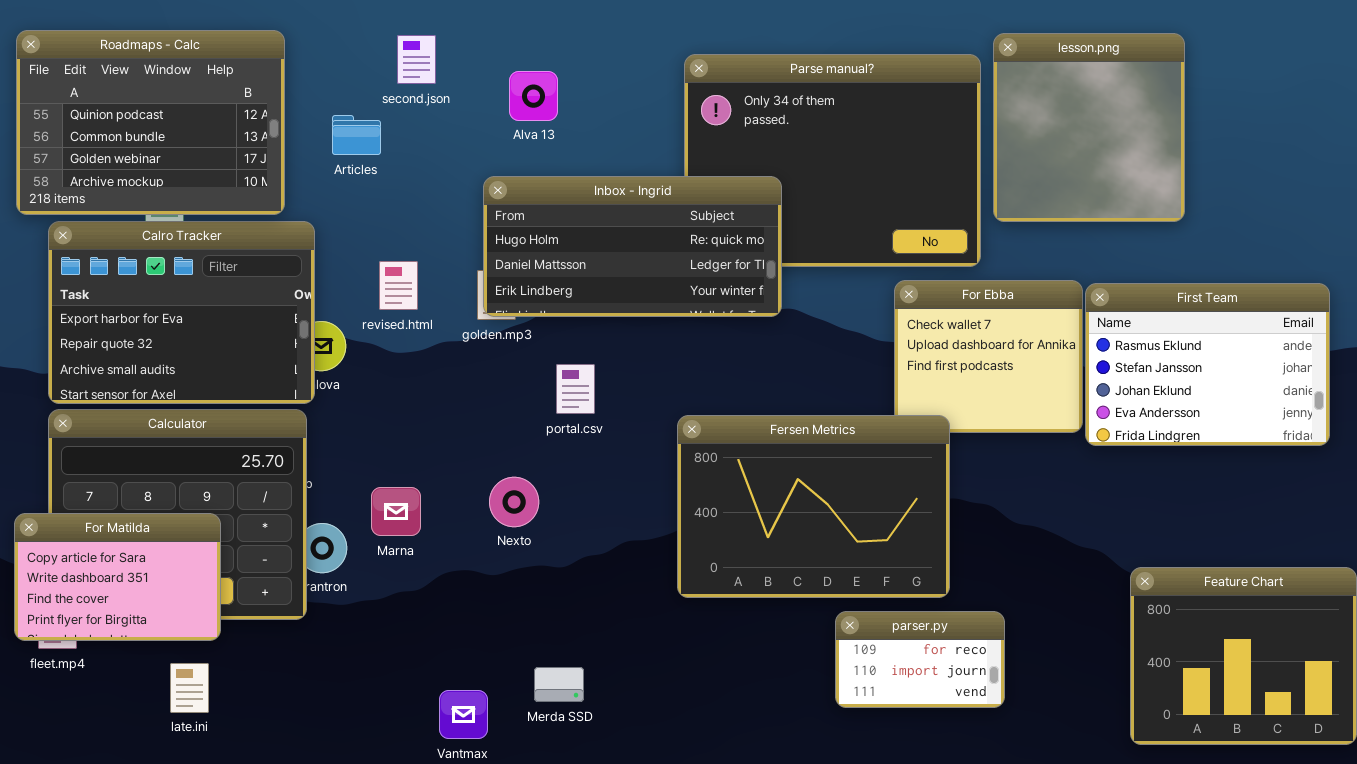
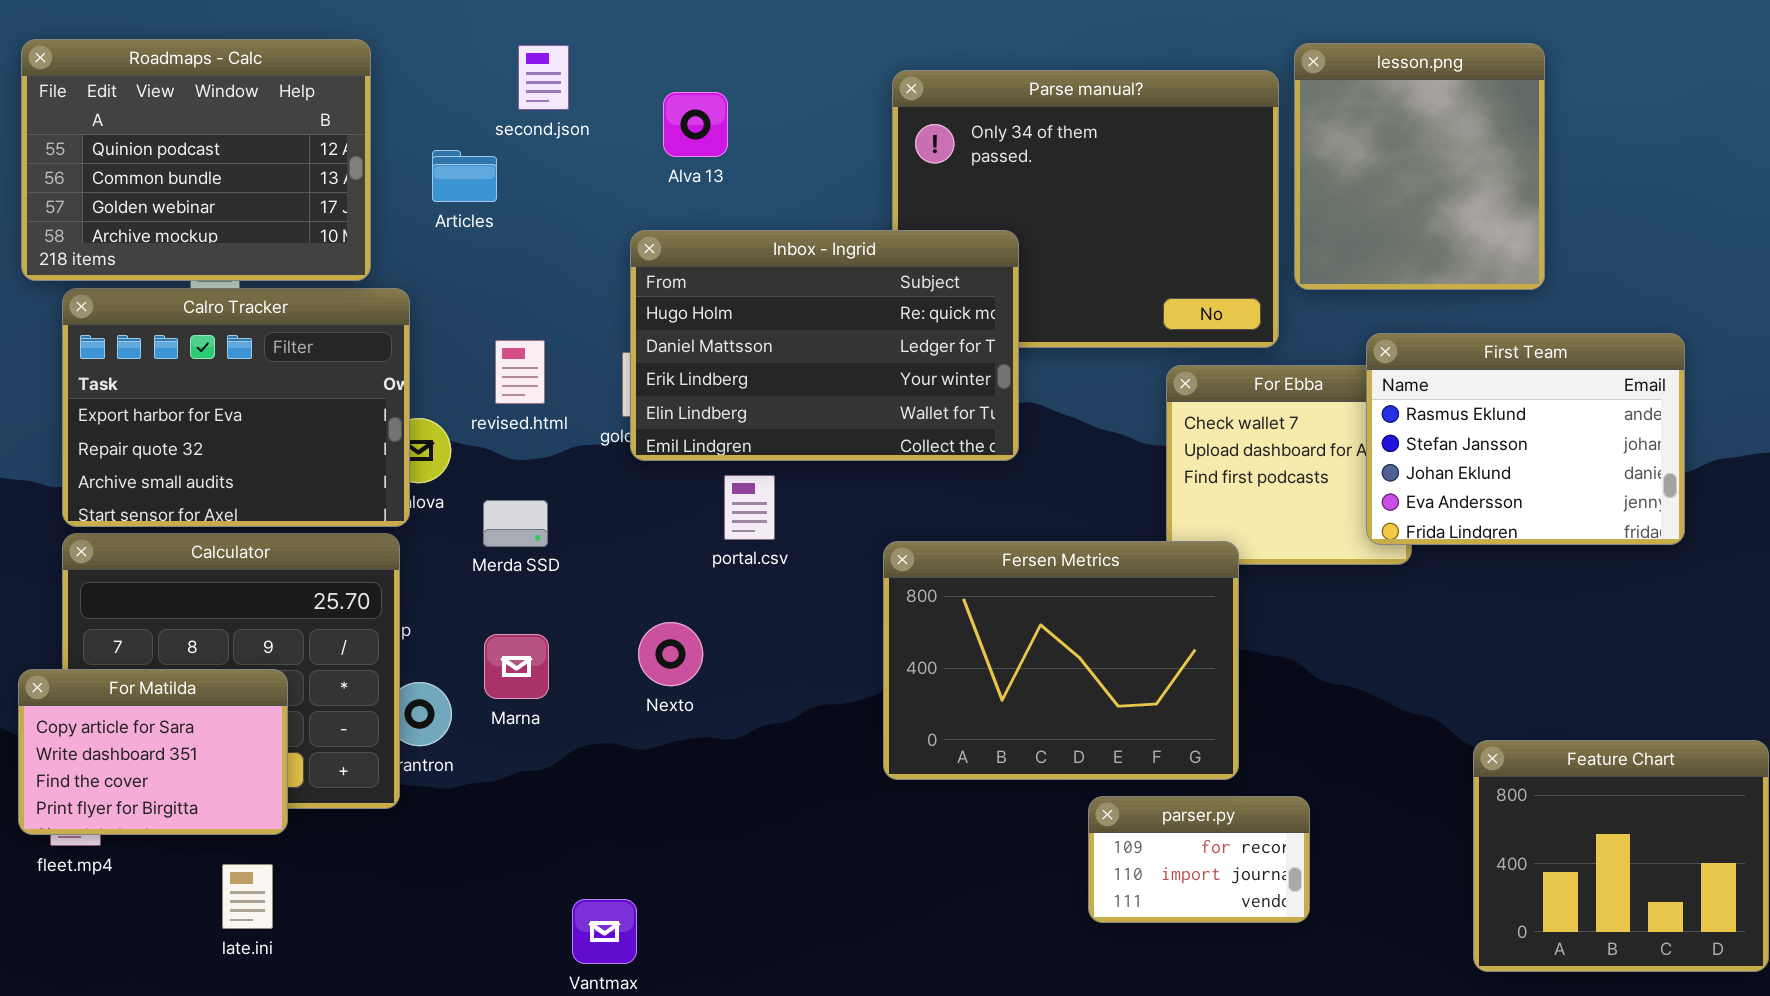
Inbox - Ingrid: [483,176,782,317] -> [630,230,1019,461], resized
First Team: [1085,283,1330,446] -> [1366,333,1685,545], moved
Merda SSD: [534,667,584,702] -> [483,500,548,547], moved

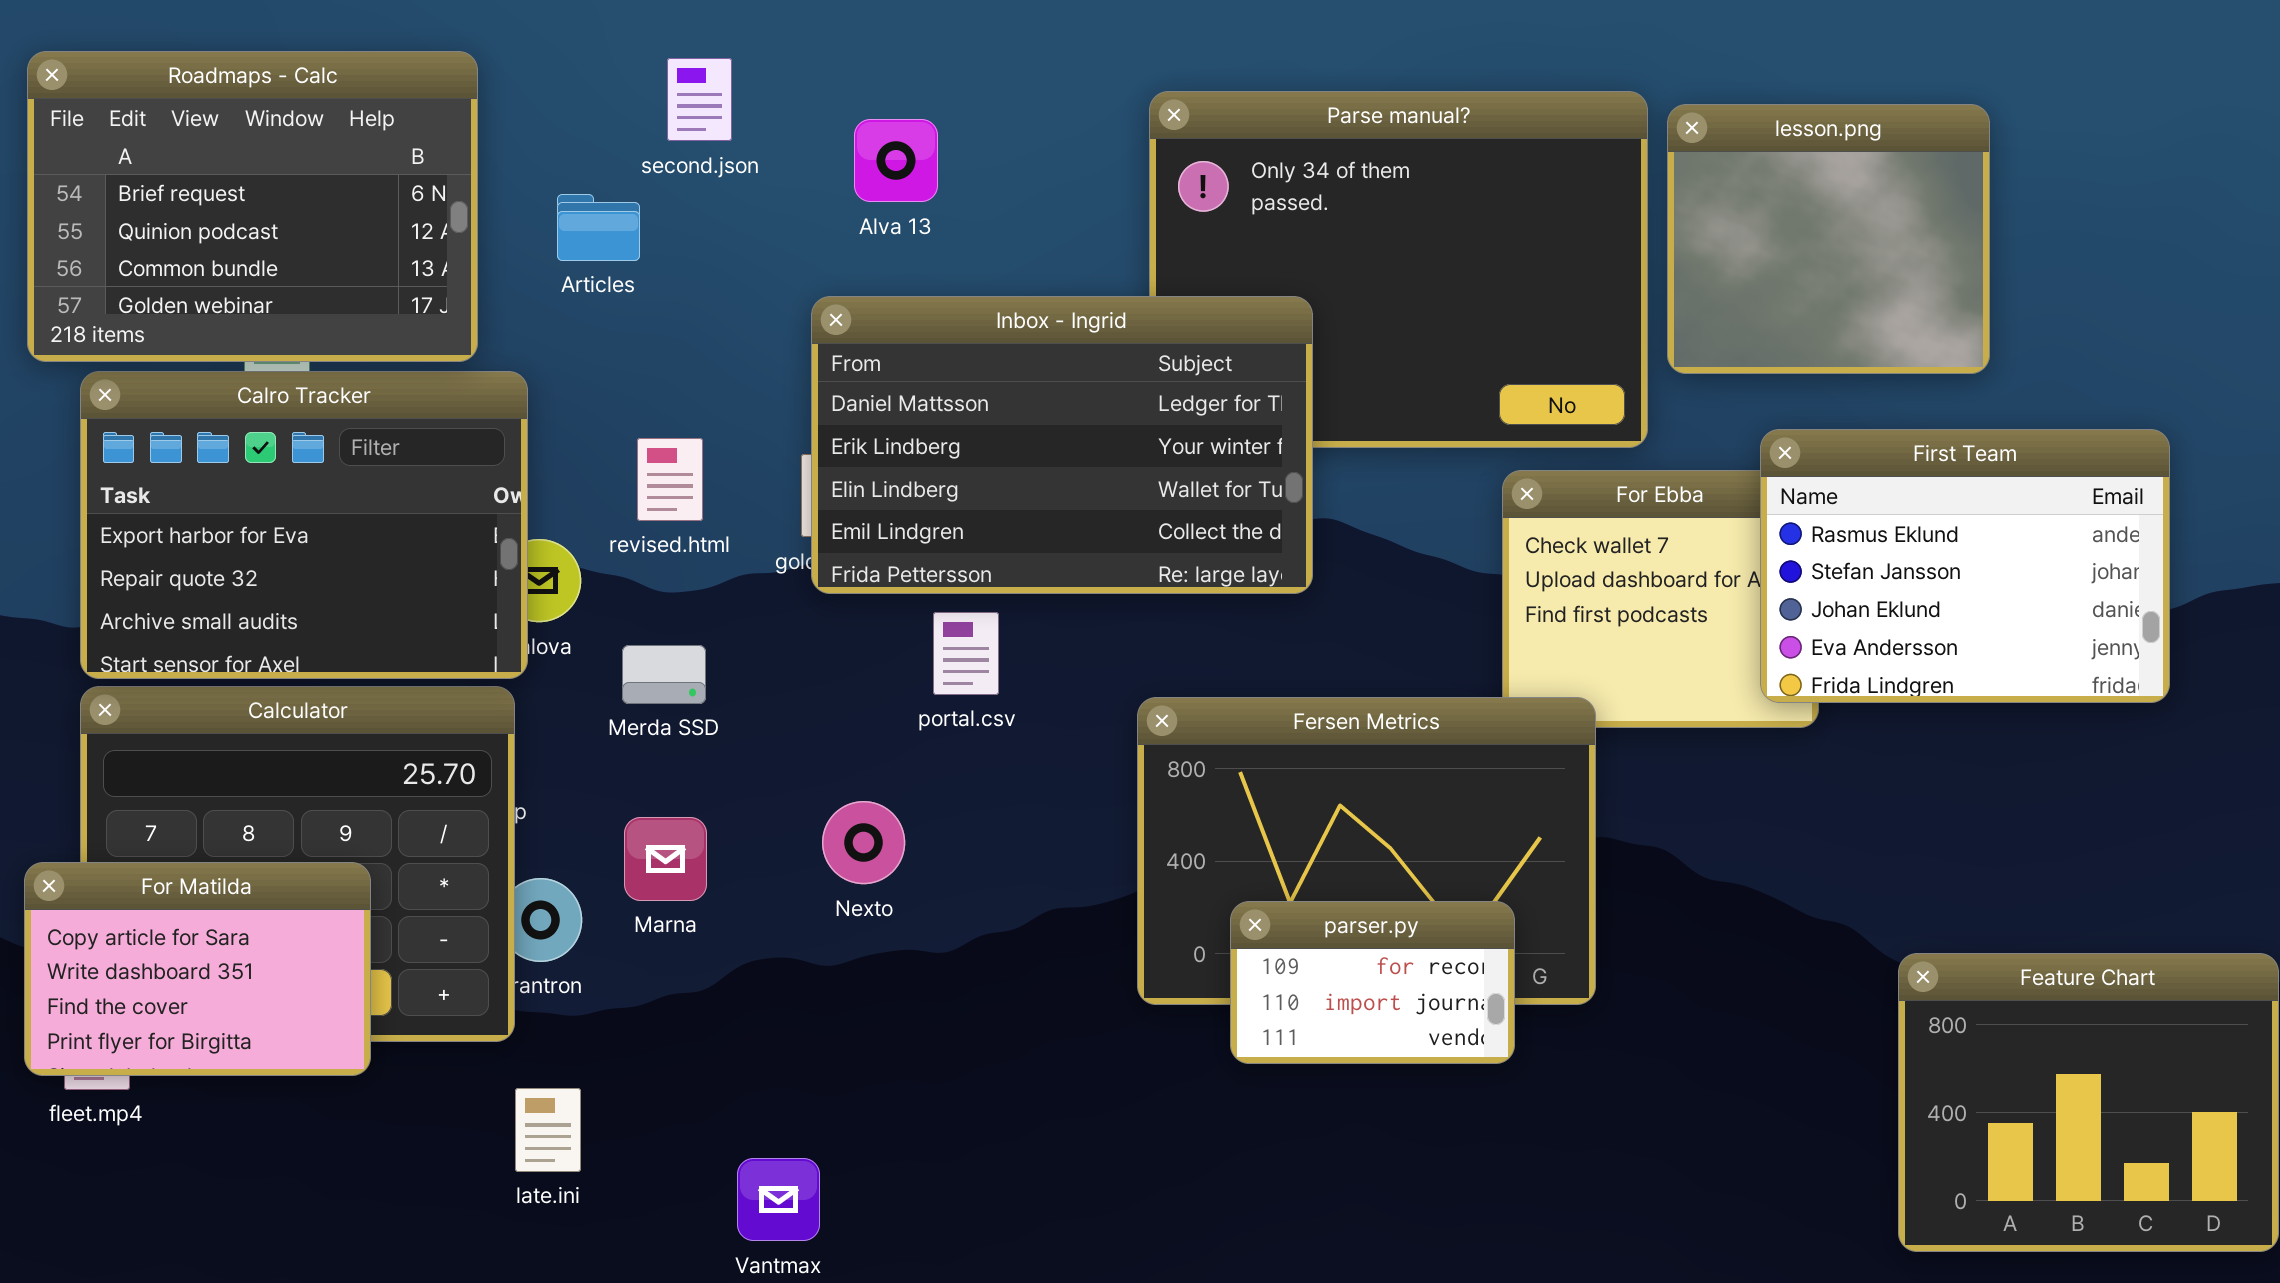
Roadmaps - Calc: [21,39,371,281] -> [27,51,478,362], scrolled up 1 row
lesson.png: [1294,43,1545,290] -> [1667,104,1990,374], resized
Inbox - Ingrid: [630,230,1019,461] -> [811,296,1313,594], scrolled down 1 row
parser.py: [1088,796,1310,923] -> [1230,901,1515,1064], moved
late.ini: [222,864,273,929] -> [515,1088,581,1172], moved

